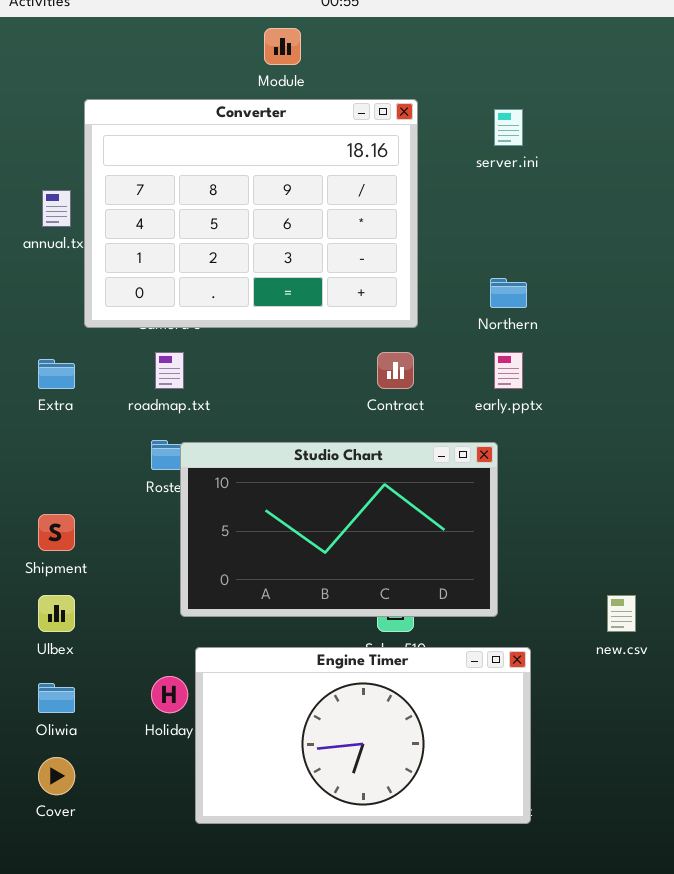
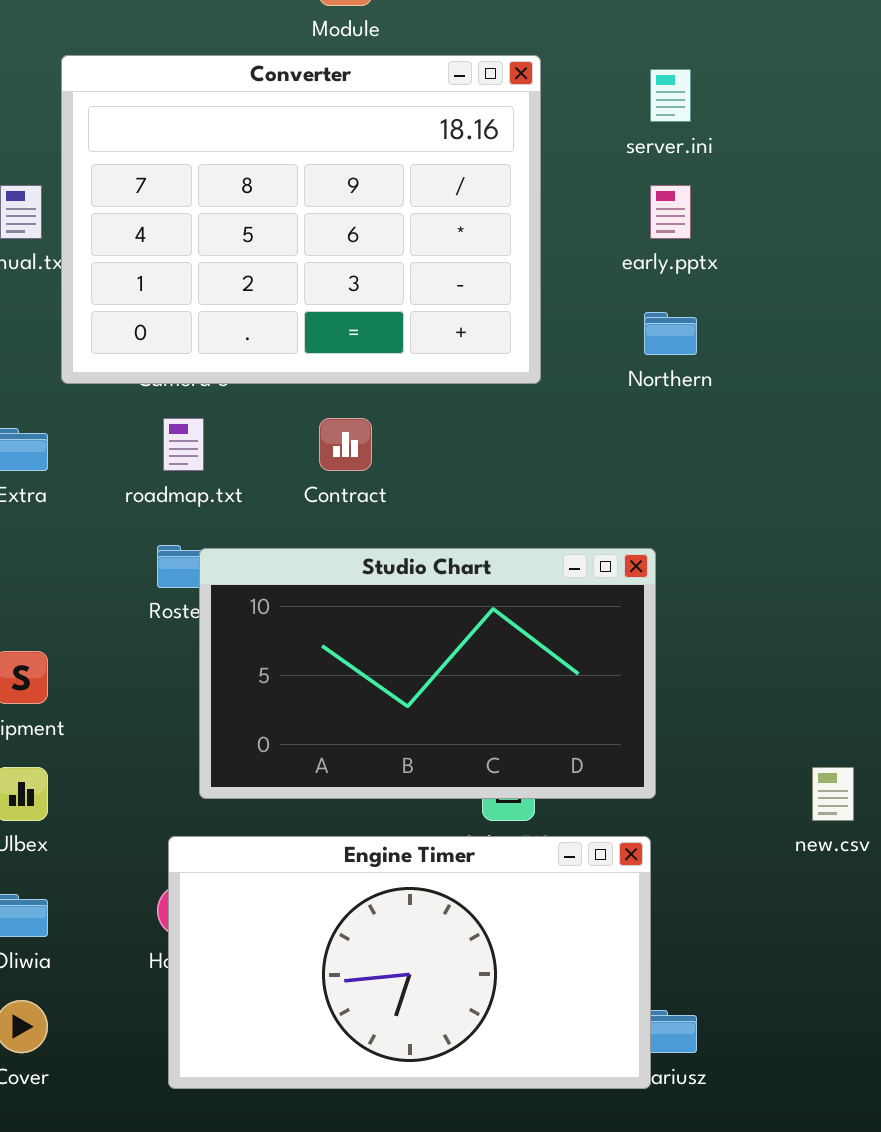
Contract: [377,352,414,389] -> [319,418,372,471], moved
early.pptx: [494,352,523,389] -> [650,185,691,239], moved
Engine Timer: [195,647,531,824] -> [168,836,651,1089], moved

